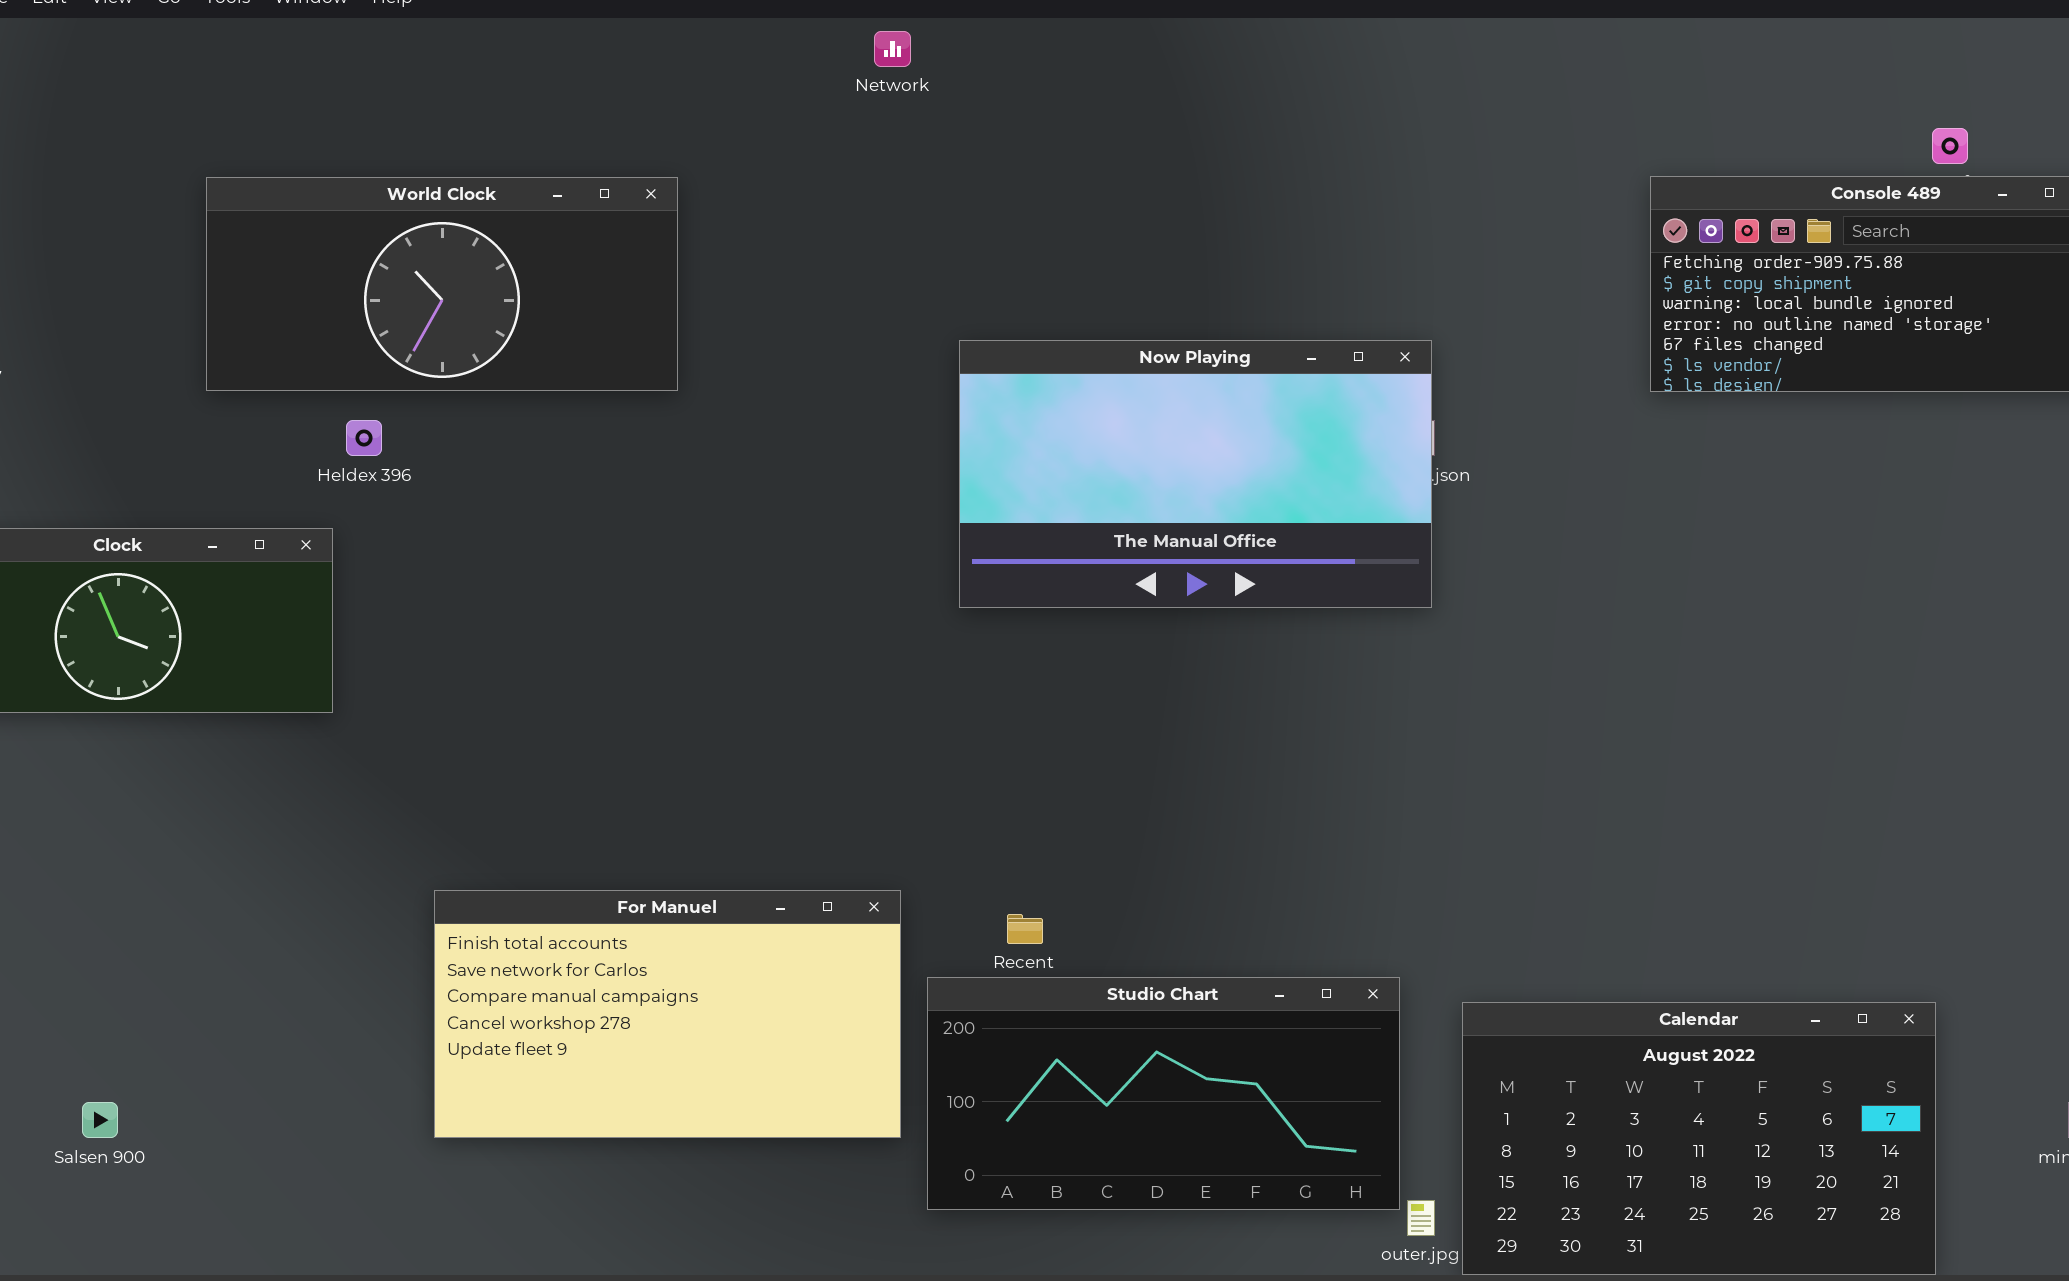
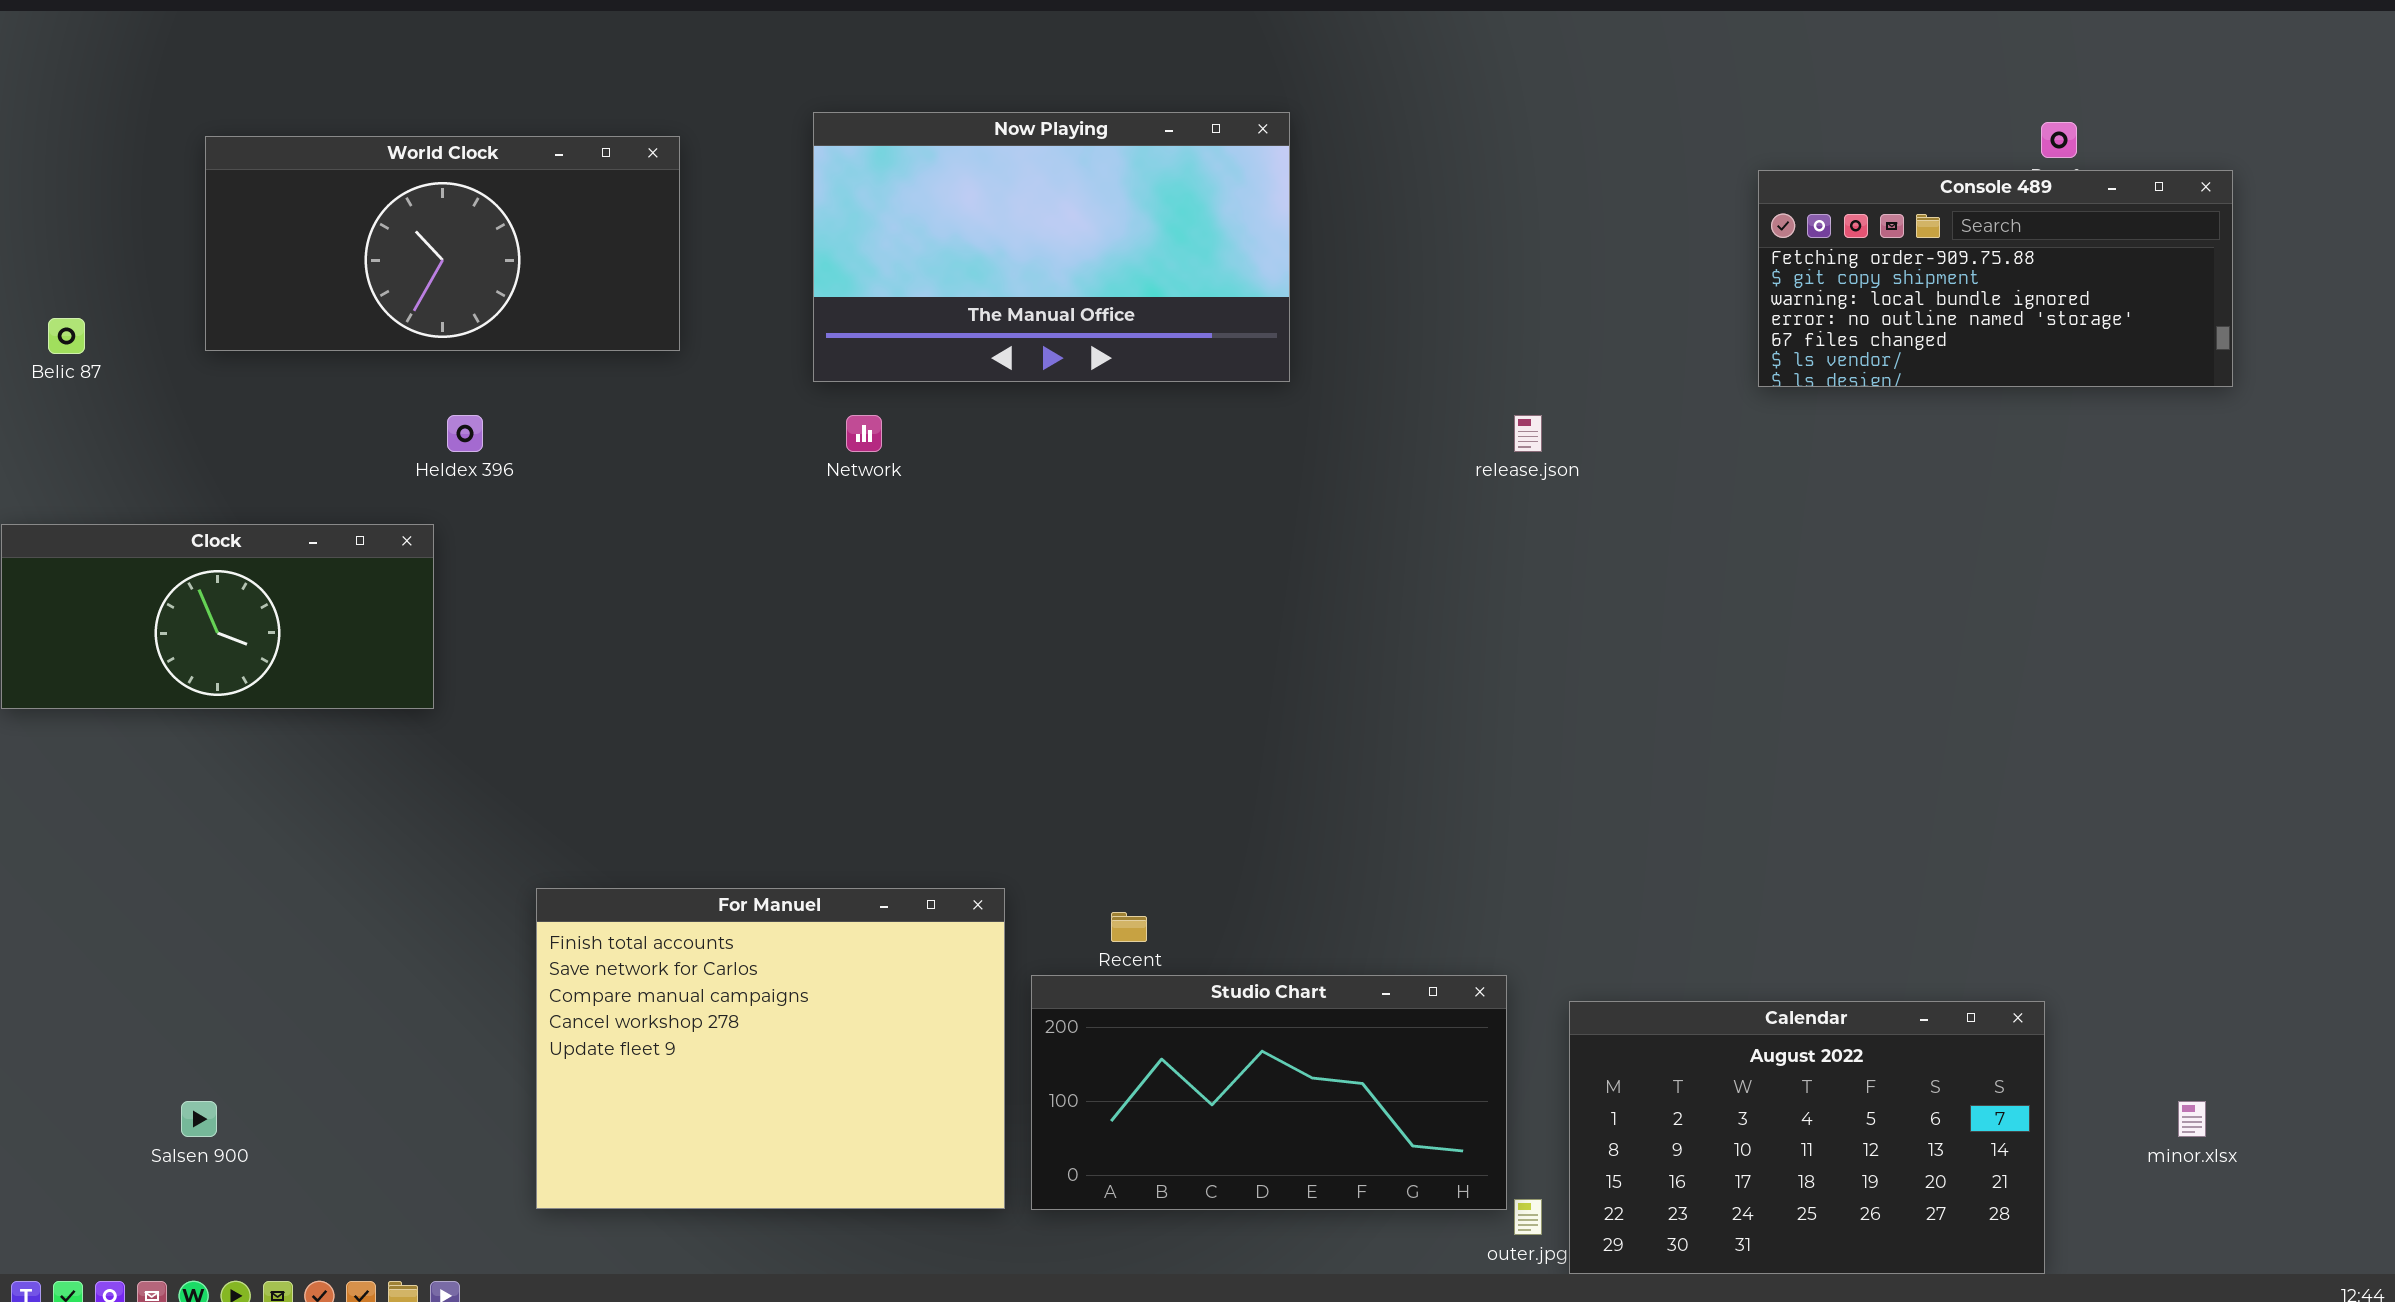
Network: [874,31,911,67] -> [846,415,882,452], moved
World Clock: [206,177,678,391] -> [205,136,680,351], moved
Now Playing: [959,340,1432,608] -> [813,112,1290,382], moved
For Manuel: [434,890,901,1138] -> [536,888,1005,1209], resized

